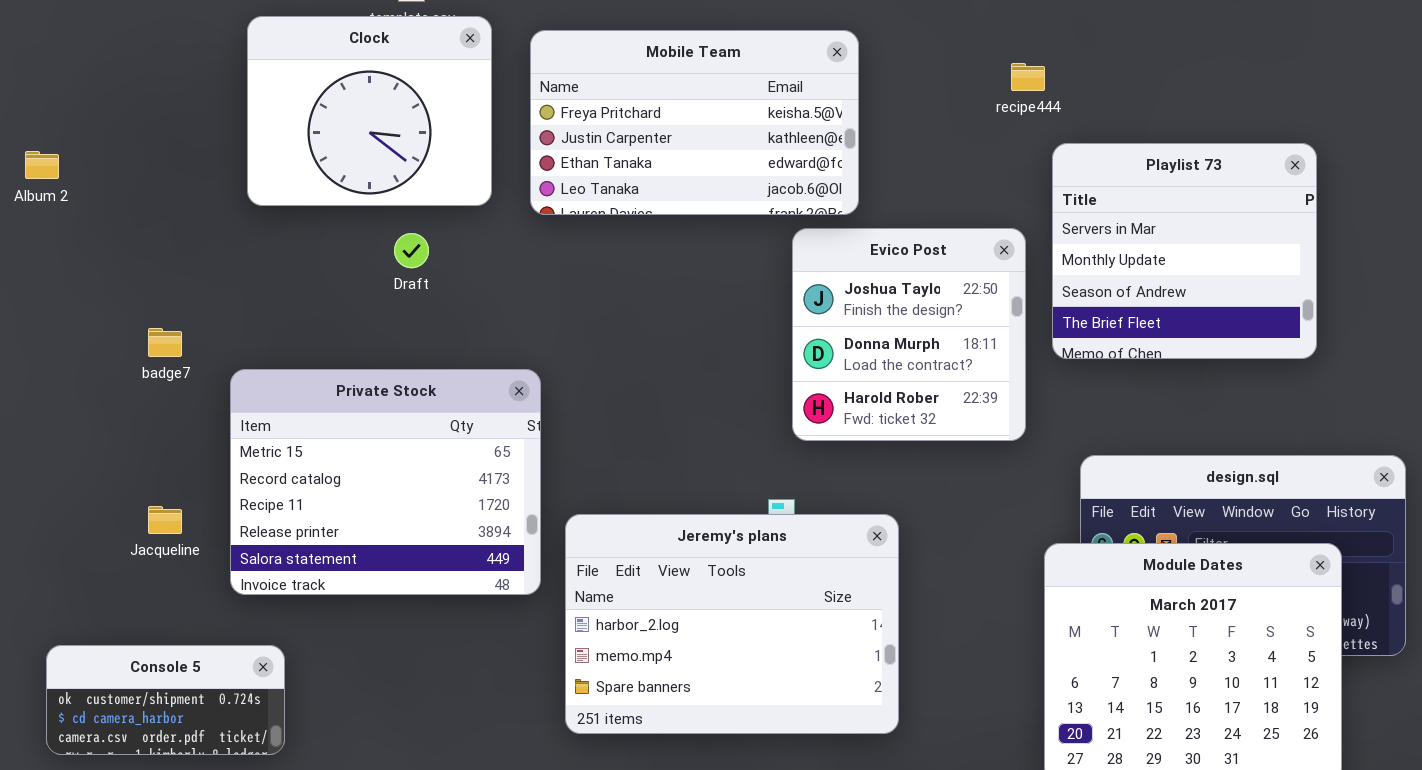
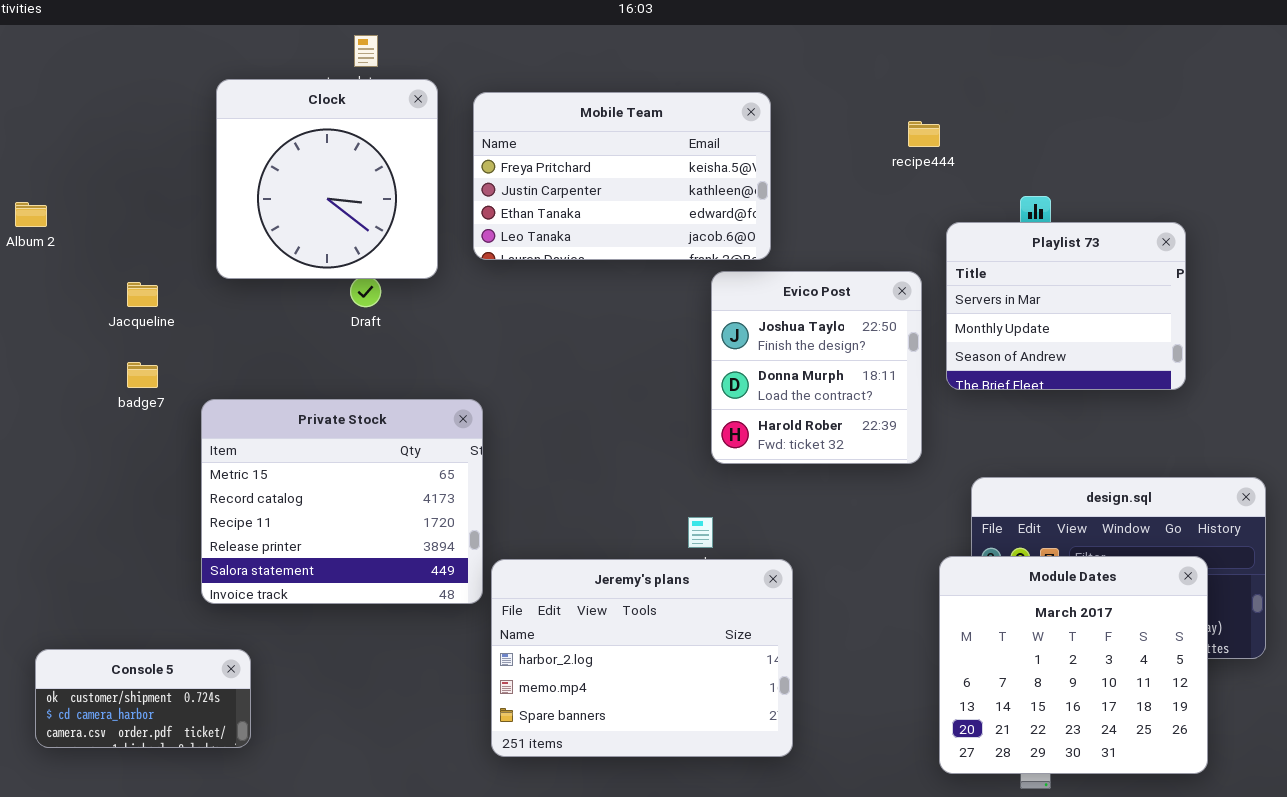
Clock: [247,16,492,206] -> [216,79,438,279], resized
Playlist 73: [1052,143,1317,359] -> [946,222,1186,390], resized
Jacqueline: [148,506,182,534] -> [127,282,158,307], moved
Jeremy's plans: [565,514,899,734] -> [491,559,793,757], moved

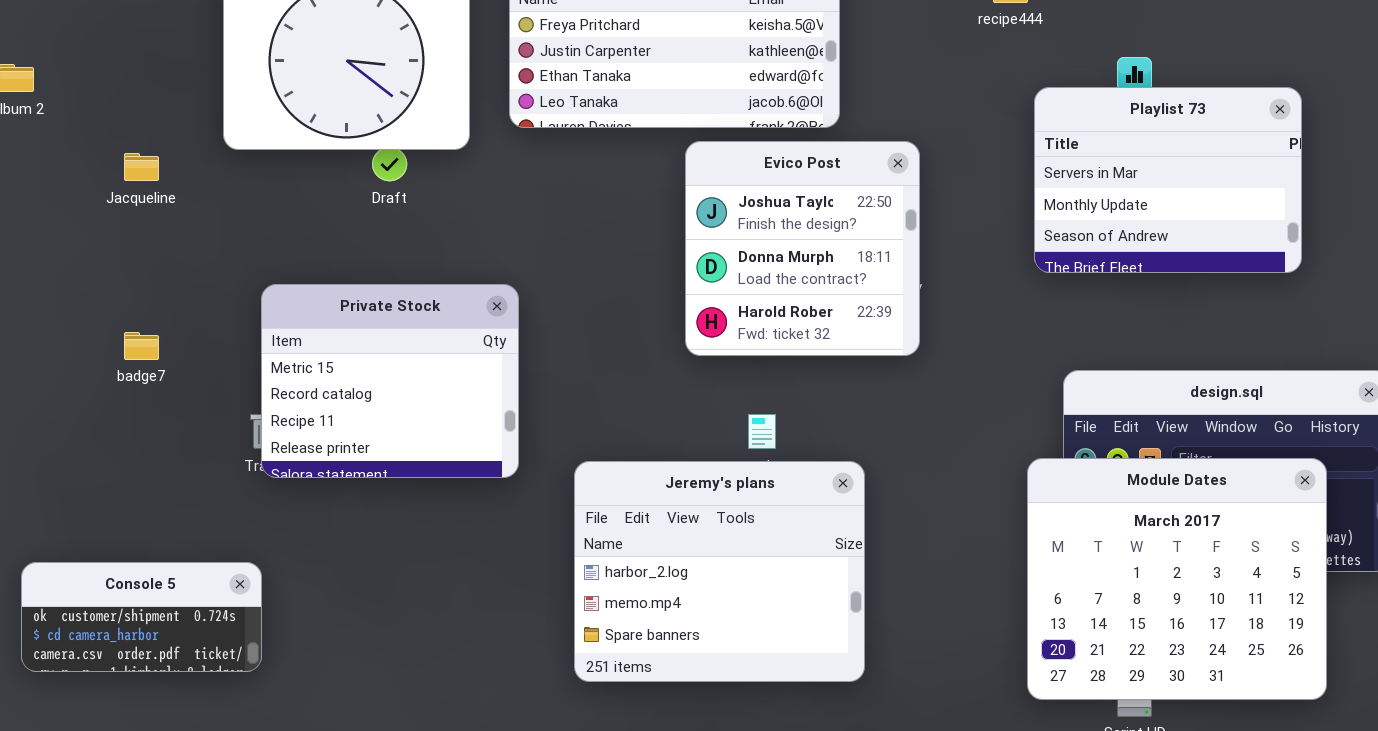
Evico Post: [711,271,922,464] -> [685,141,920,356], moved
badge7: [127,362,158,388] -> [124,332,159,360], moved
Private Stock: [201,399,483,604] -> [261,284,519,478], resized
Jeremy's plans: [491,559,793,757] -> [574,461,865,682], resized

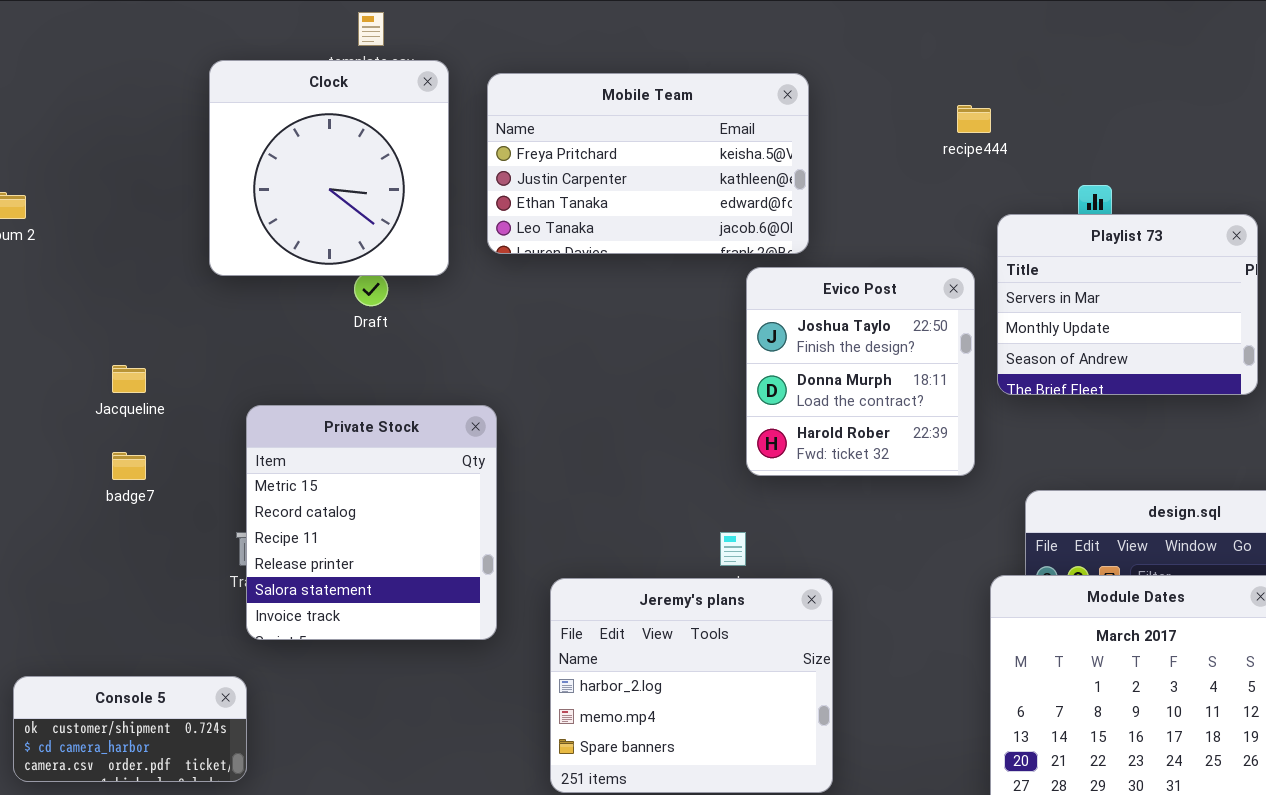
Evico Post: [685,141,920,356] -> [746,267,975,476], moved
Jacqueline: [124,153,159,181] -> [112,365,146,393], moved
Private Stock: [261,284,519,478] -> [246,405,497,640], resized

